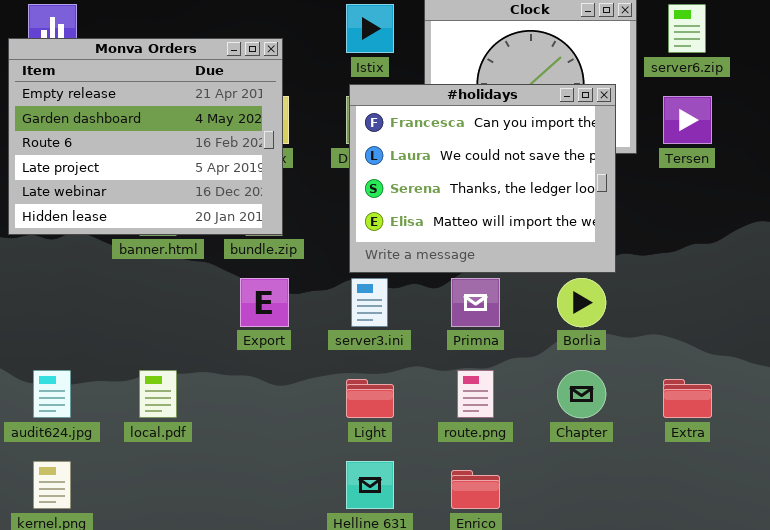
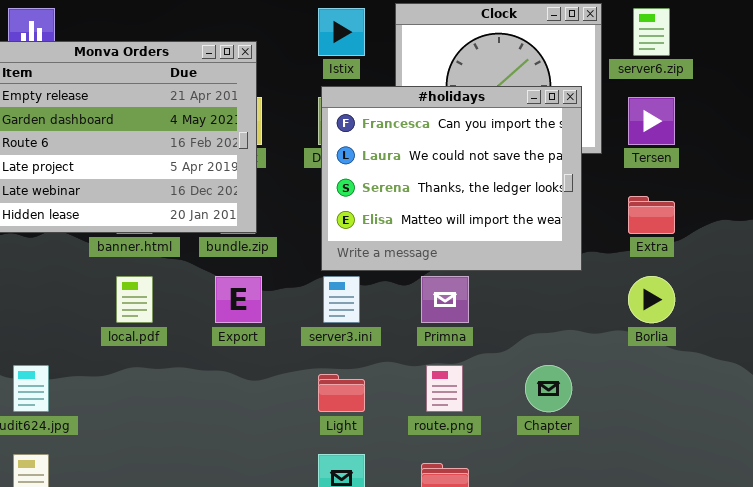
Borlia: [557,278,606,327] -> [628,276,675,323], moved
local.pdf: [139,370,177,418] -> [116,276,153,323], moved
Extra: [663,379,712,418] -> [628,196,675,234], moved

